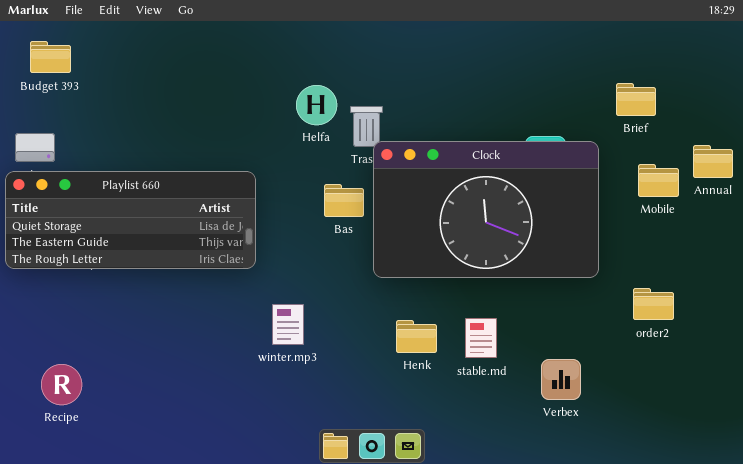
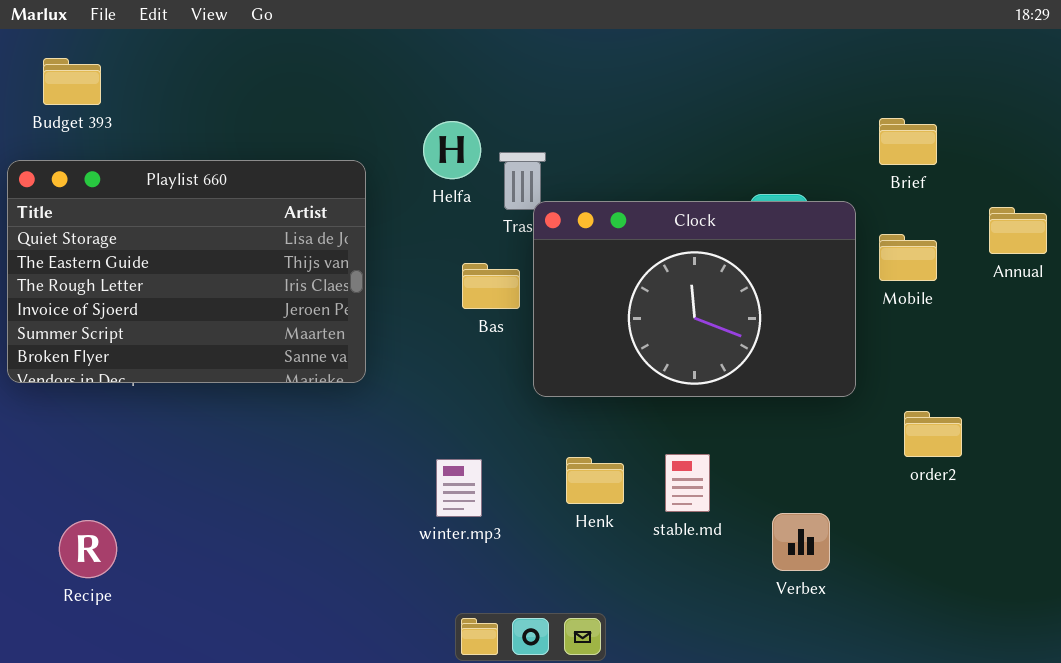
Mobile: [638,164,679,197] -> [879,234,937,281], moved
Playlist 660: [5,171,256,269] -> [7,160,366,383], resized
winter.mp3: [272,304,304,345] -> [436,459,482,517], moved

